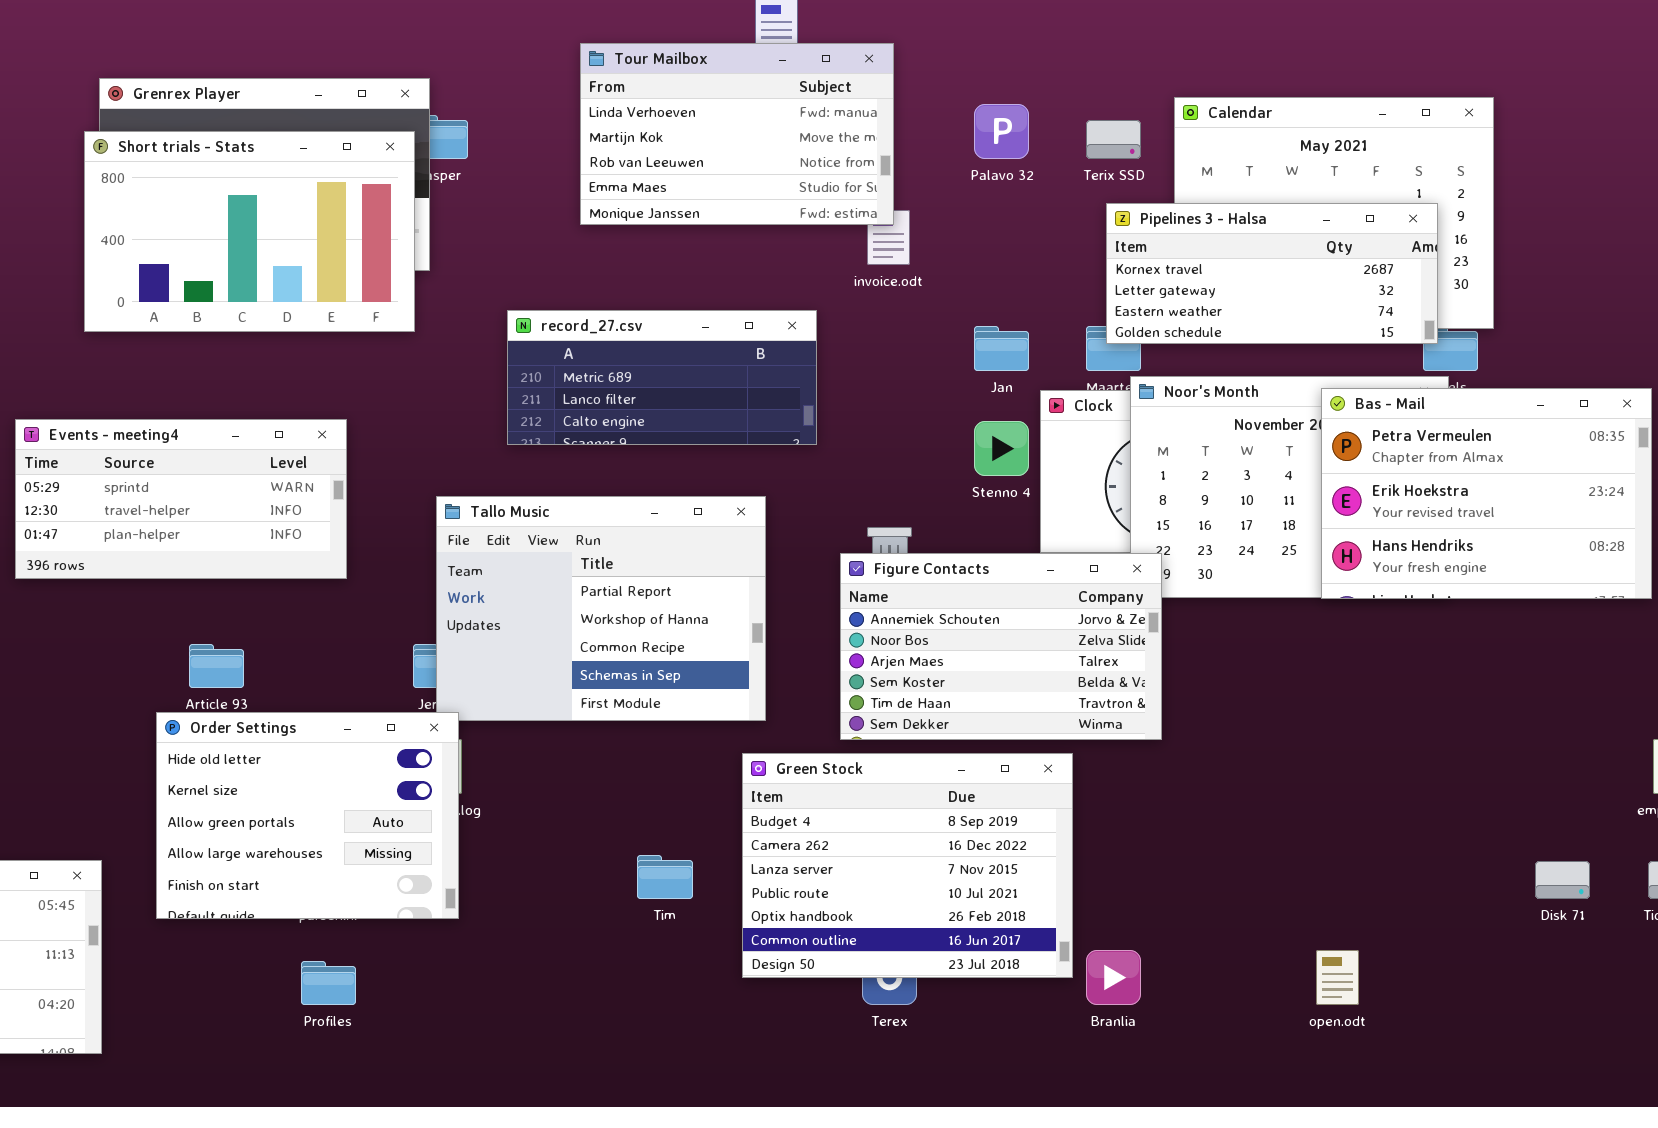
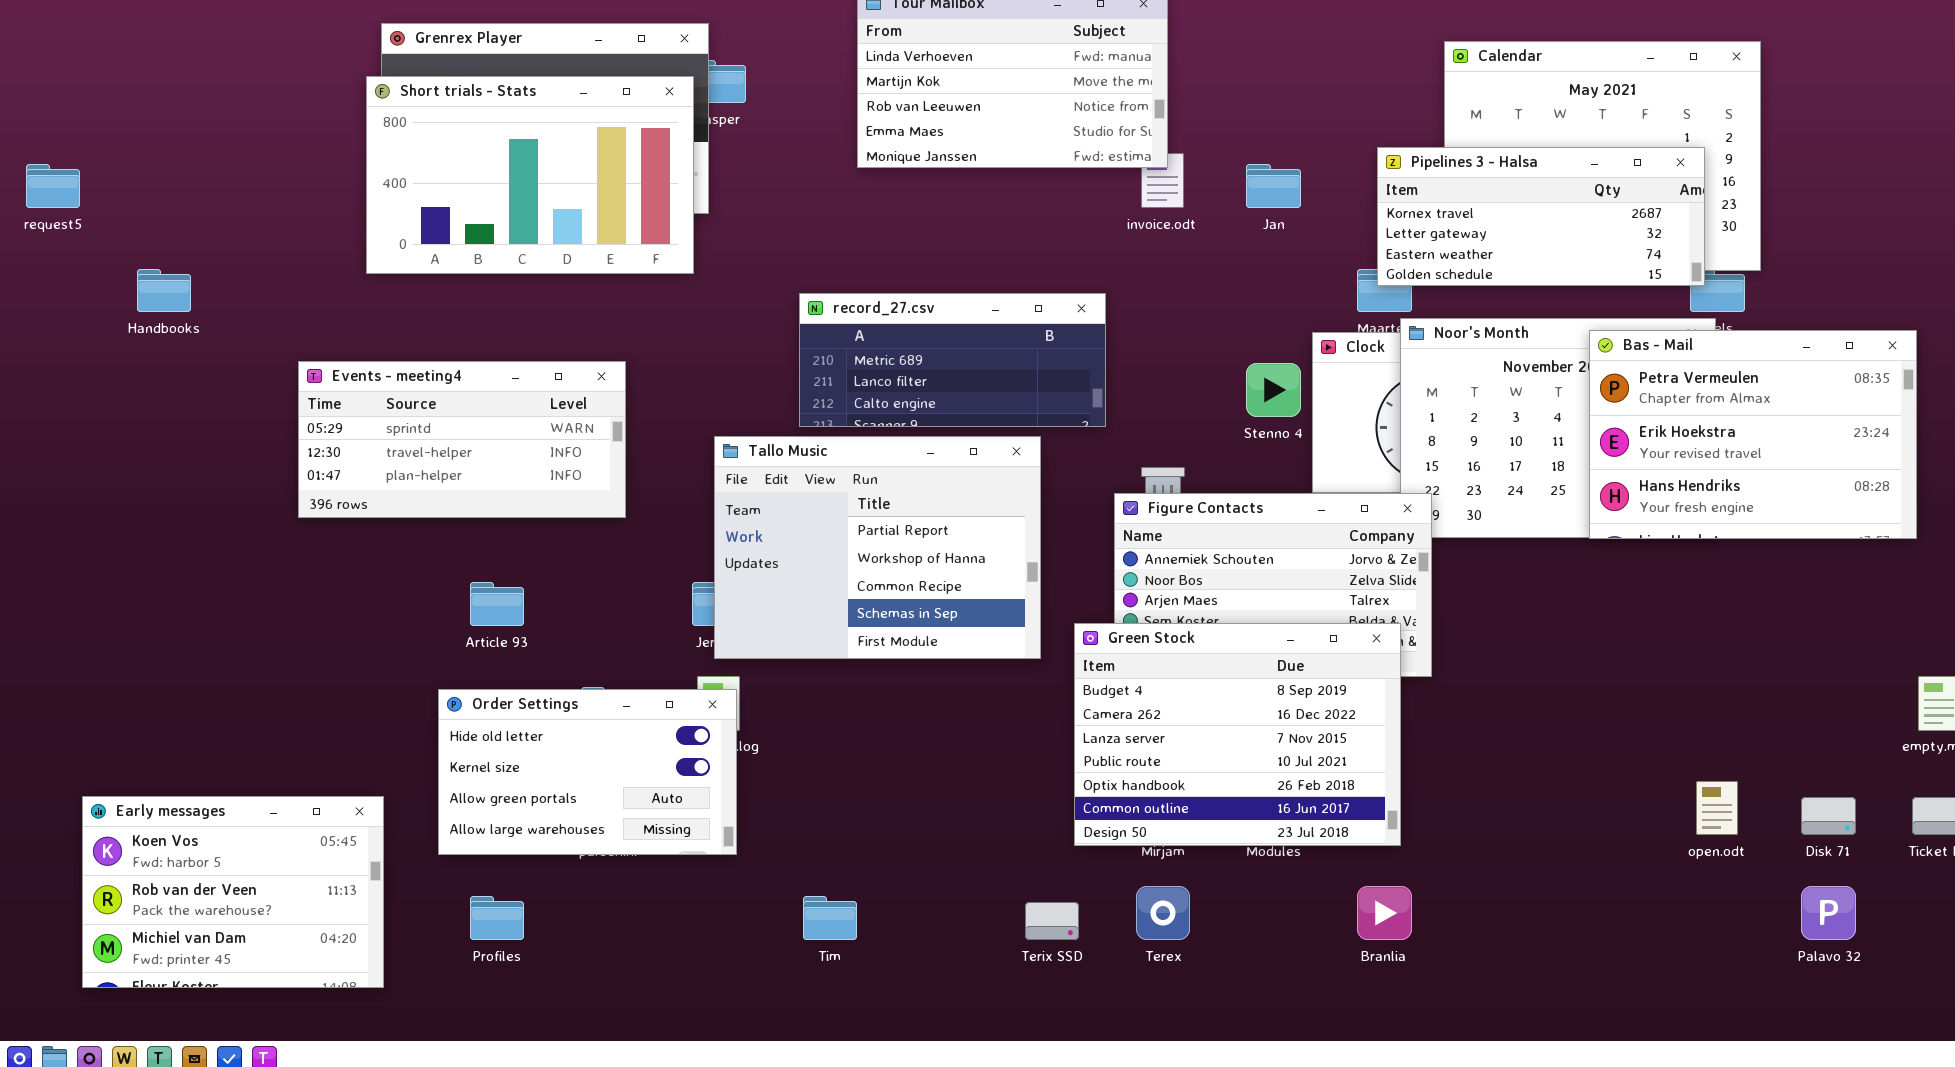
Palavo 32: [974,104,1029,159] -> [1801,886,1856,940], moved
Terix SSD: [1086,120,1141,159] -> [1025,902,1079,940], moved
record_27.csv: [507,310,817,445] -> [799,293,1106,427], moved
Jan: [974,326,1029,371] -> [1246,164,1301,208], moved
Order Settings: [156,712,459,919] -> [438,689,737,855], resized
Green Stock: [742,753,1073,978] -> [1074,623,1401,846], moved
Tim: [637,855,693,899] -> [803,896,857,940], moved
open.odt: [1316,950,1359,1005] -> [1696,781,1738,835], moved
Profiles: [301,961,356,1005] -> [470,896,524,940], moved

